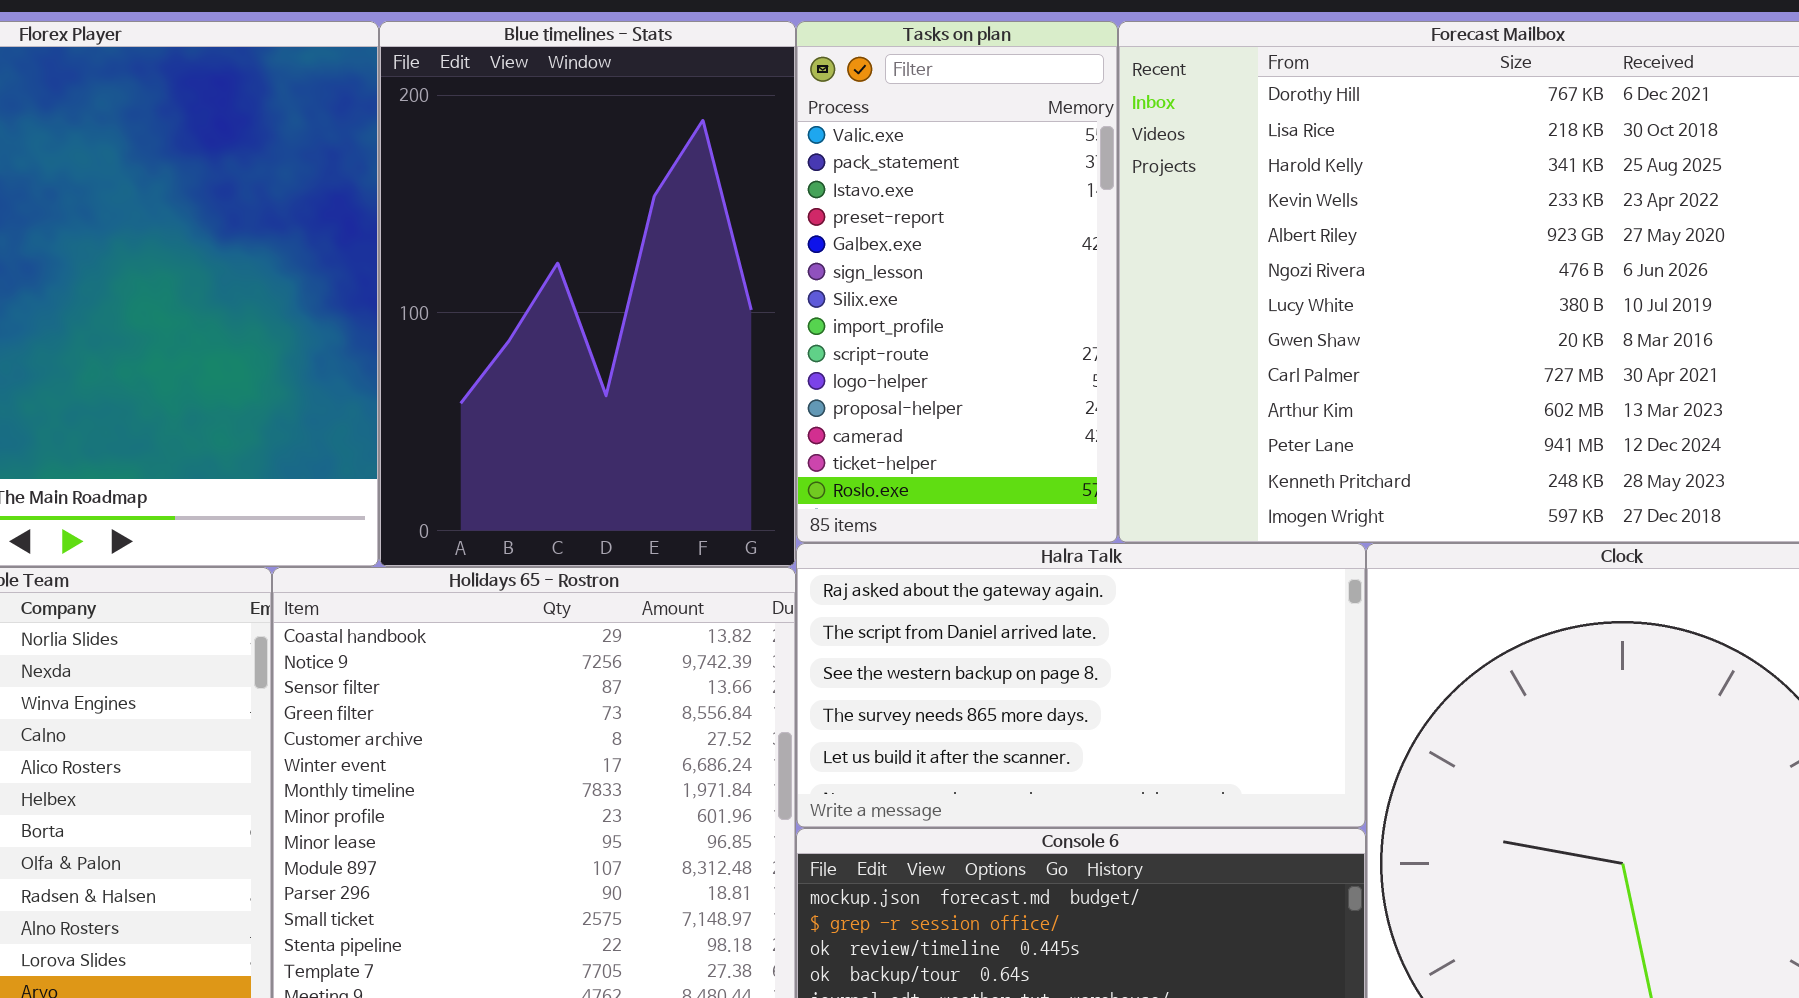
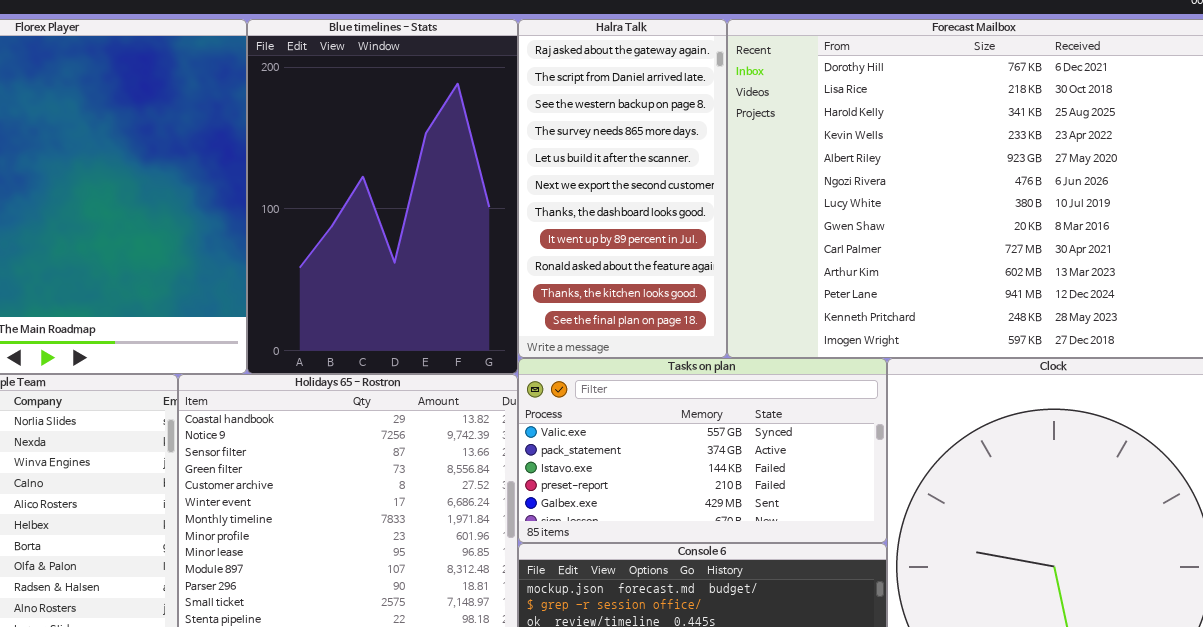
Tasks on plan: [796,21,1118,543] -> [518,358,887,543], moved, resized
Halra Talk: [796,543,1366,828] -> [518,19,727,358], moved, resized

